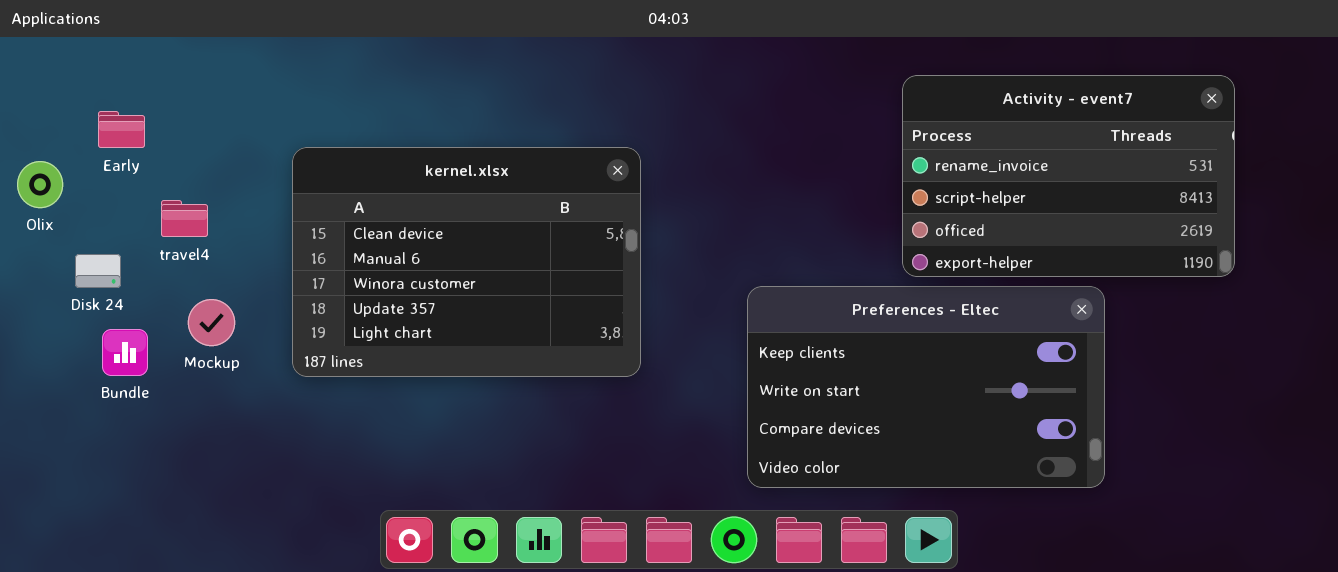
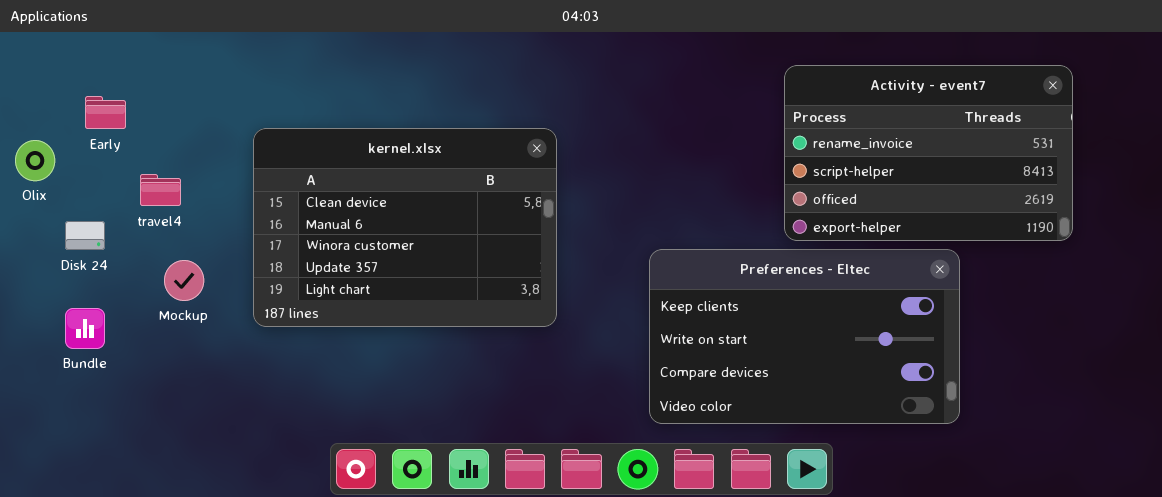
Bundle: [102,329,148,376] -> [65,308,105,349], moved

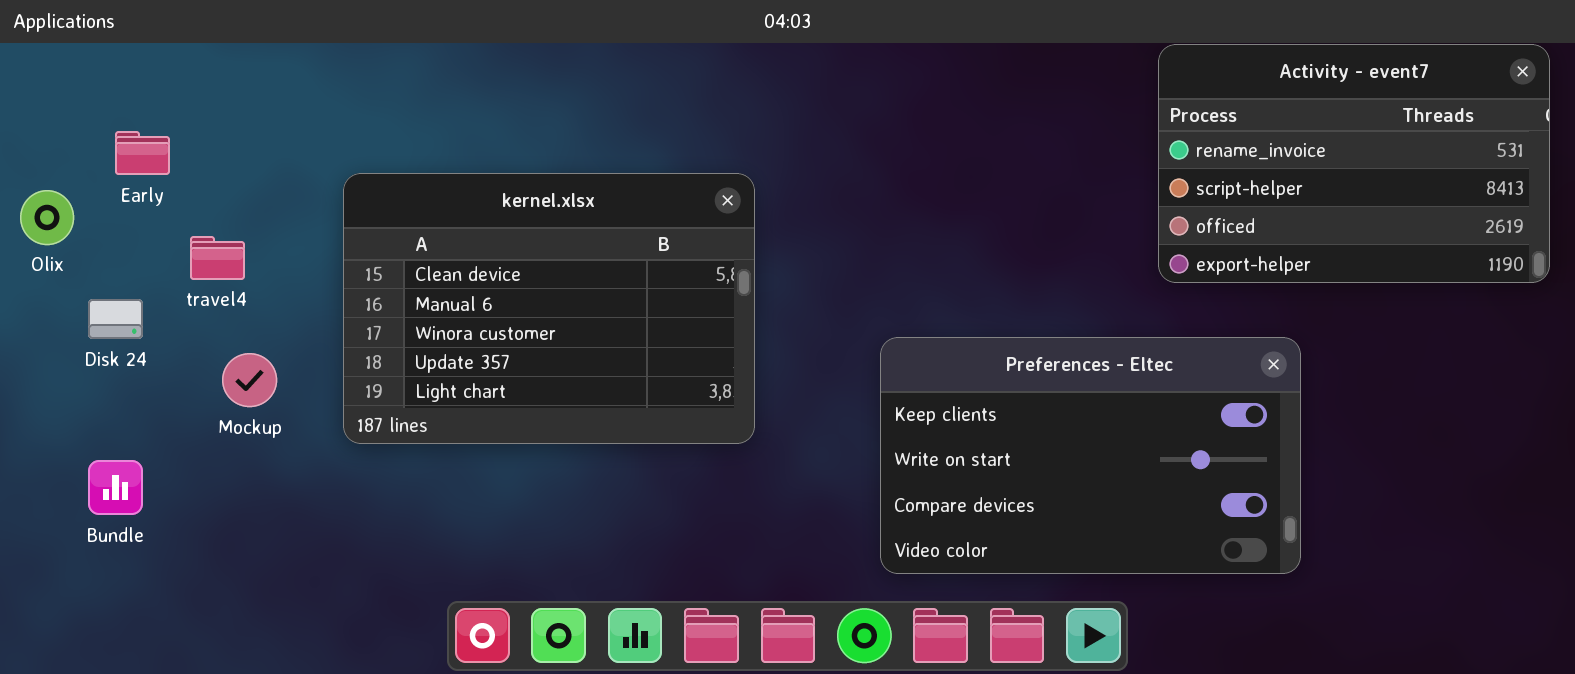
Activity - event7: [784,65,1073,241] -> [1158,44,1550,283], moved
Bundle: [65,308,105,349] -> [88,460,143,515], moved

